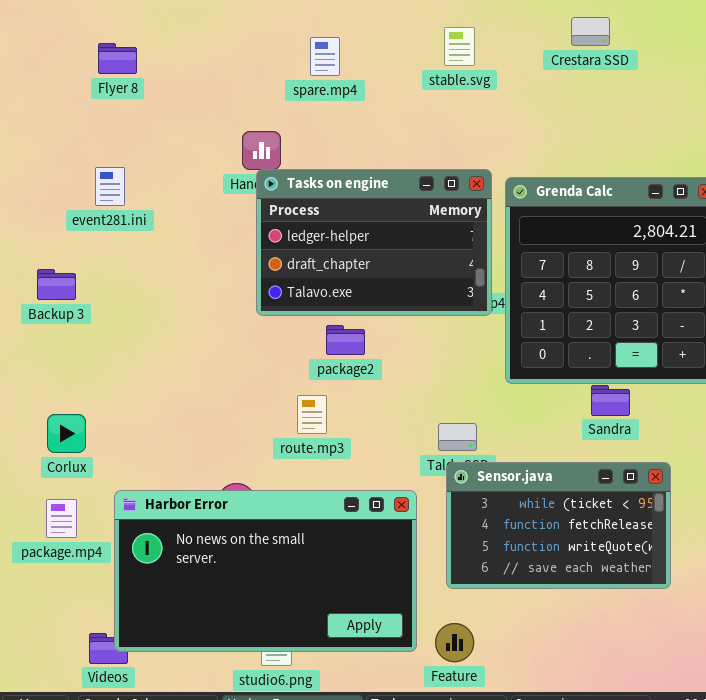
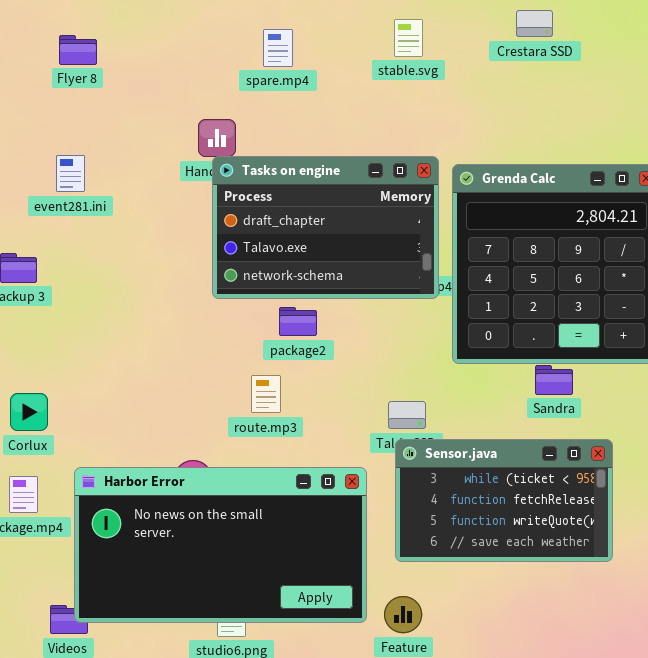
Tasks on engine: [256,169,492,316] -> [212,156,439,299], scrolled down 1 row

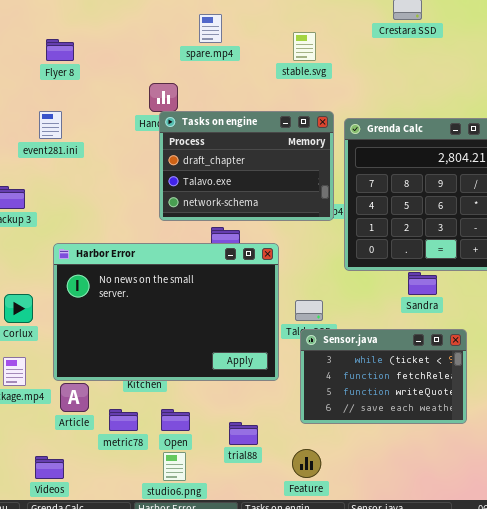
stable.svg: [394,19,423,57] -> [293,32,316,61], moved
Flyer 8: [59,35,97,65] -> [46,39,74,61], moved
Harbor Error: [74,467,367,623] -> [53,243,279,381], moved, resized

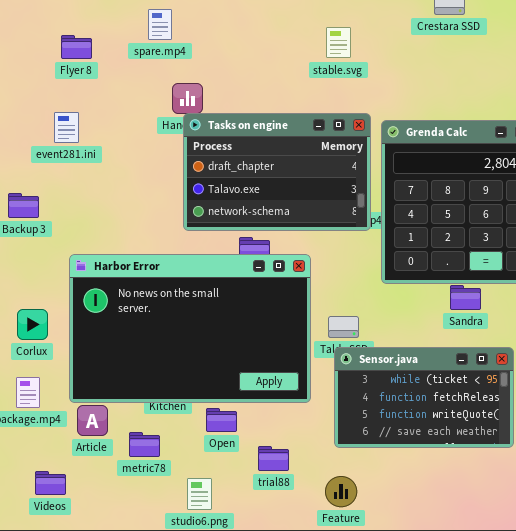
spare.mp4: [199,14,222,43] -> [148,9,172,40], moved
Open: [161,409,190,431] -> [206,408,237,432], moved
Videos: [35,456,64,479] -> [35,471,66,495], moved

